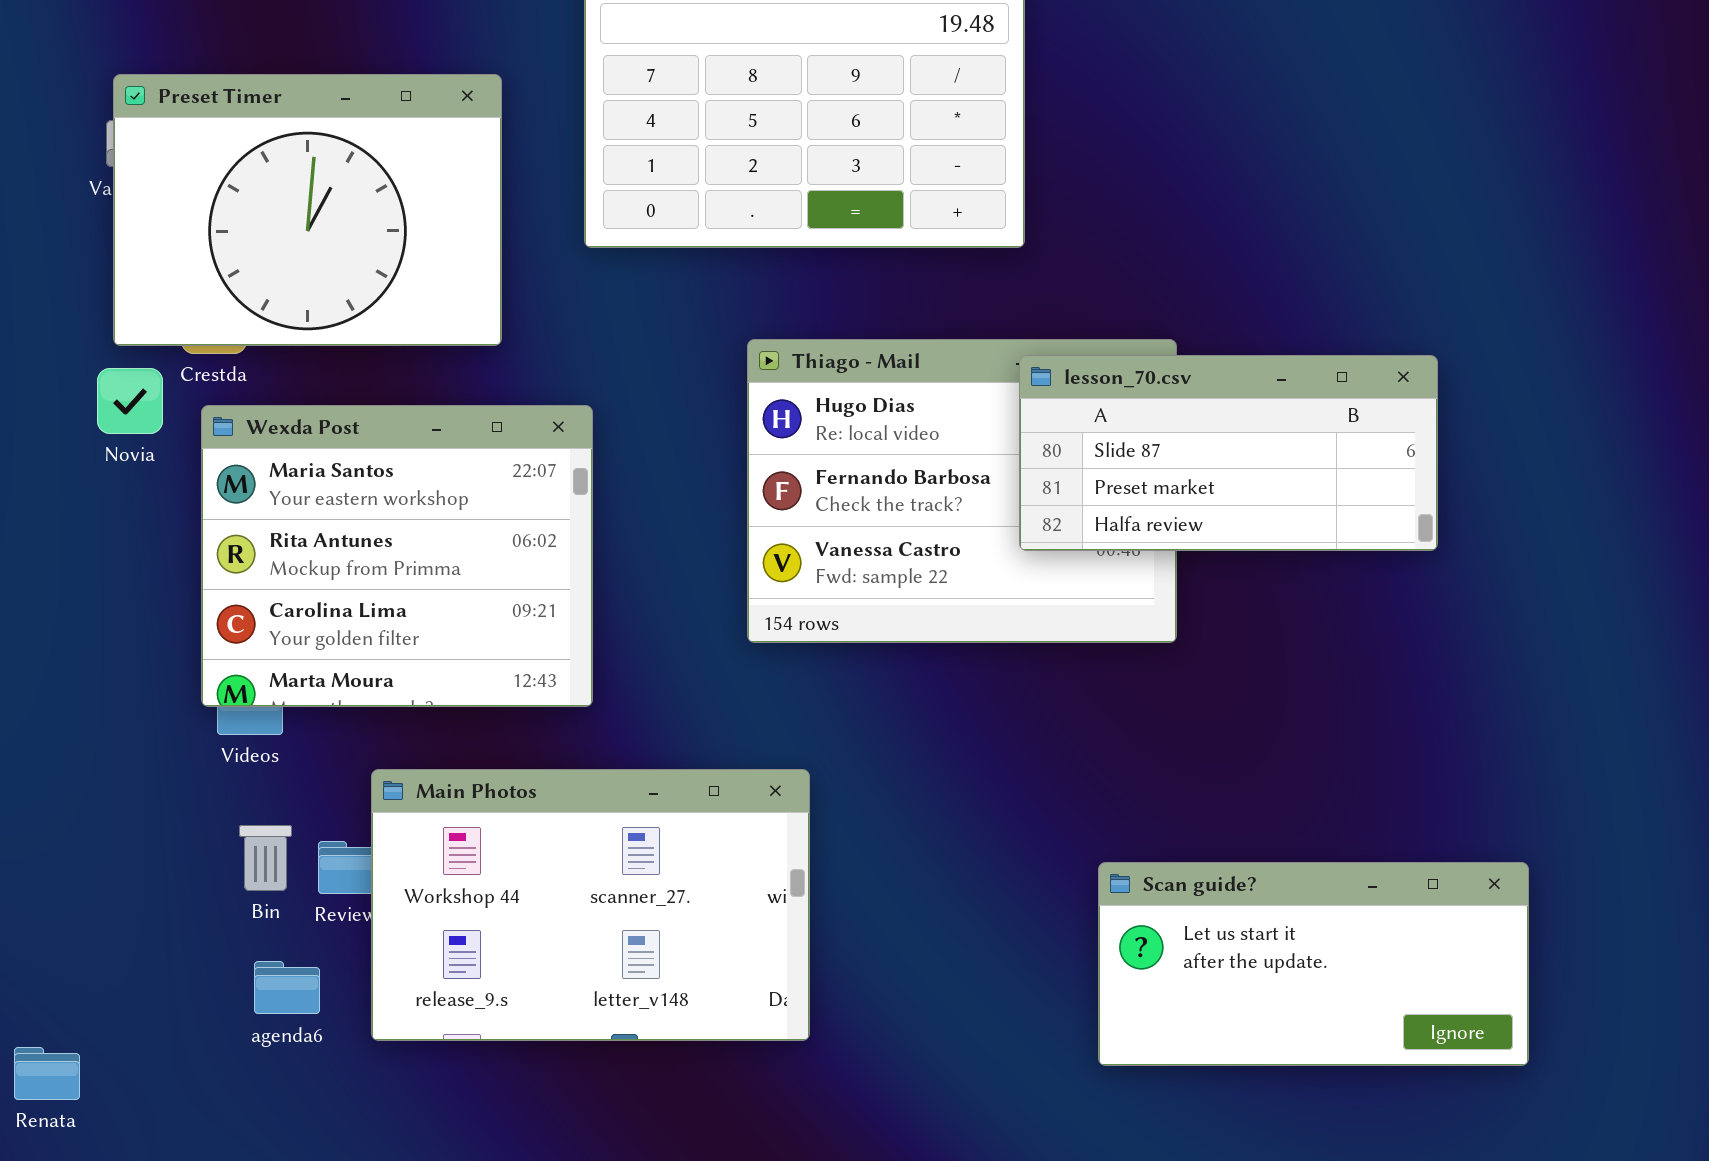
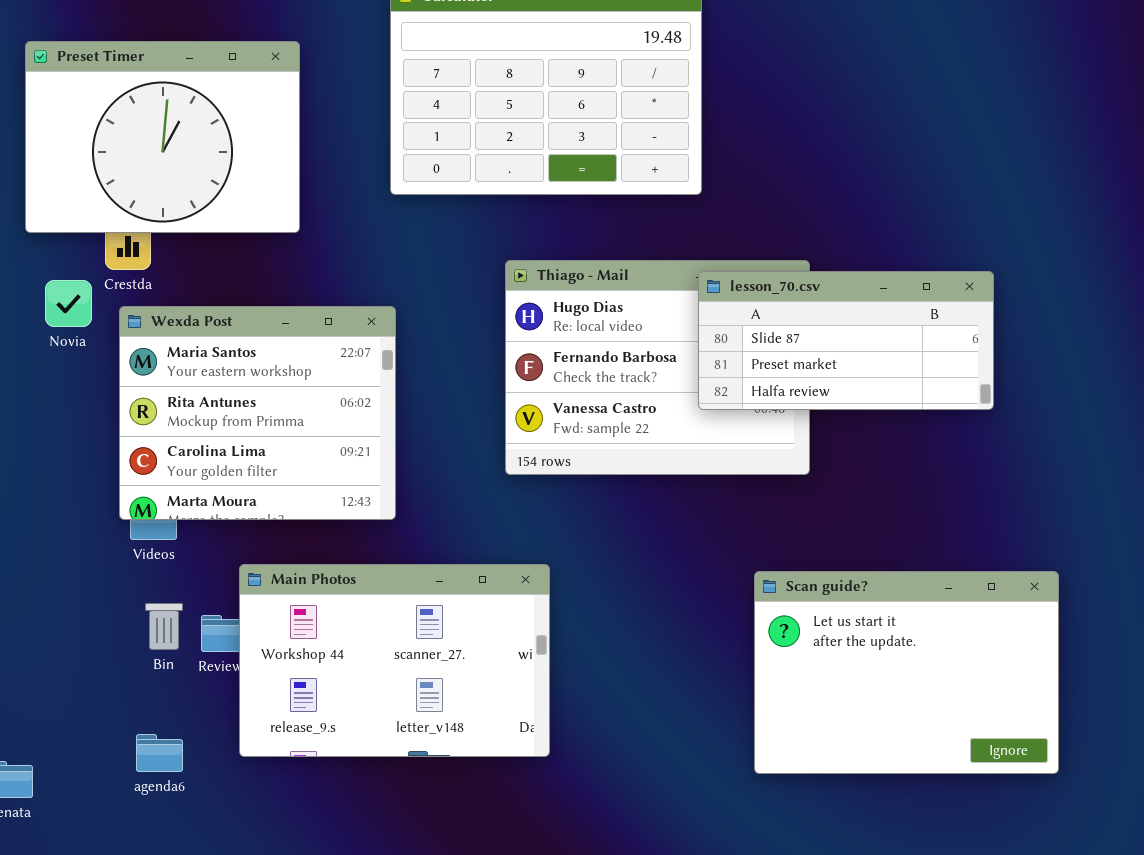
Preset Timer: [113,74,502,346] -> [25,41,300,233], moved
Scan guide?: [1098,862,1529,1066] -> [754,571,1059,774], resized
agenda6: [254,961,320,1014] -> [136,734,183,772], moved

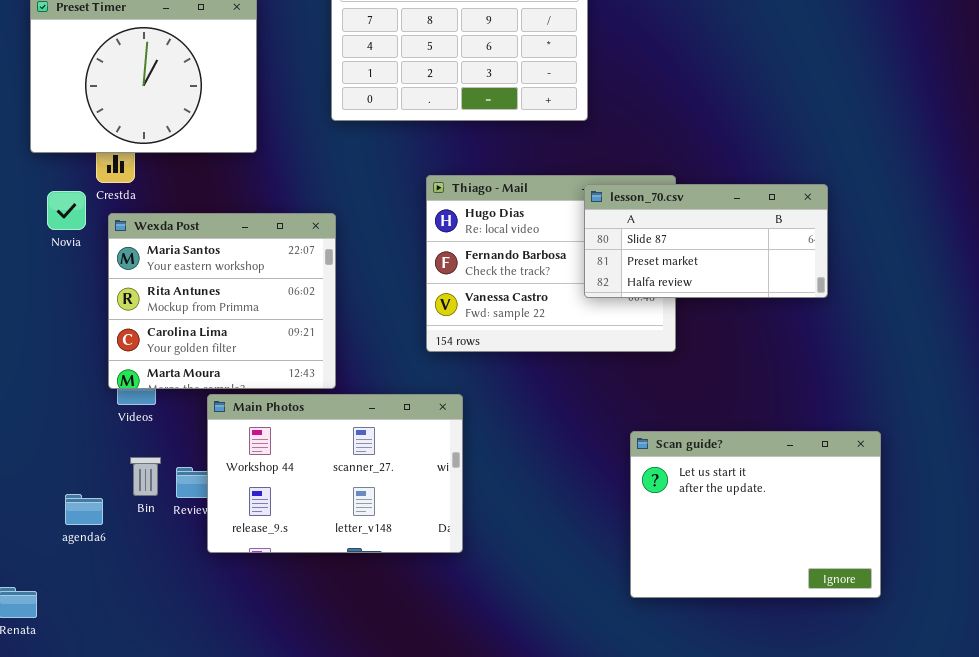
Main Photos: [239,564,550,757] -> [207,394,463,553], moved
agenda6: [136,734,183,772] -> [65,494,103,525], moved

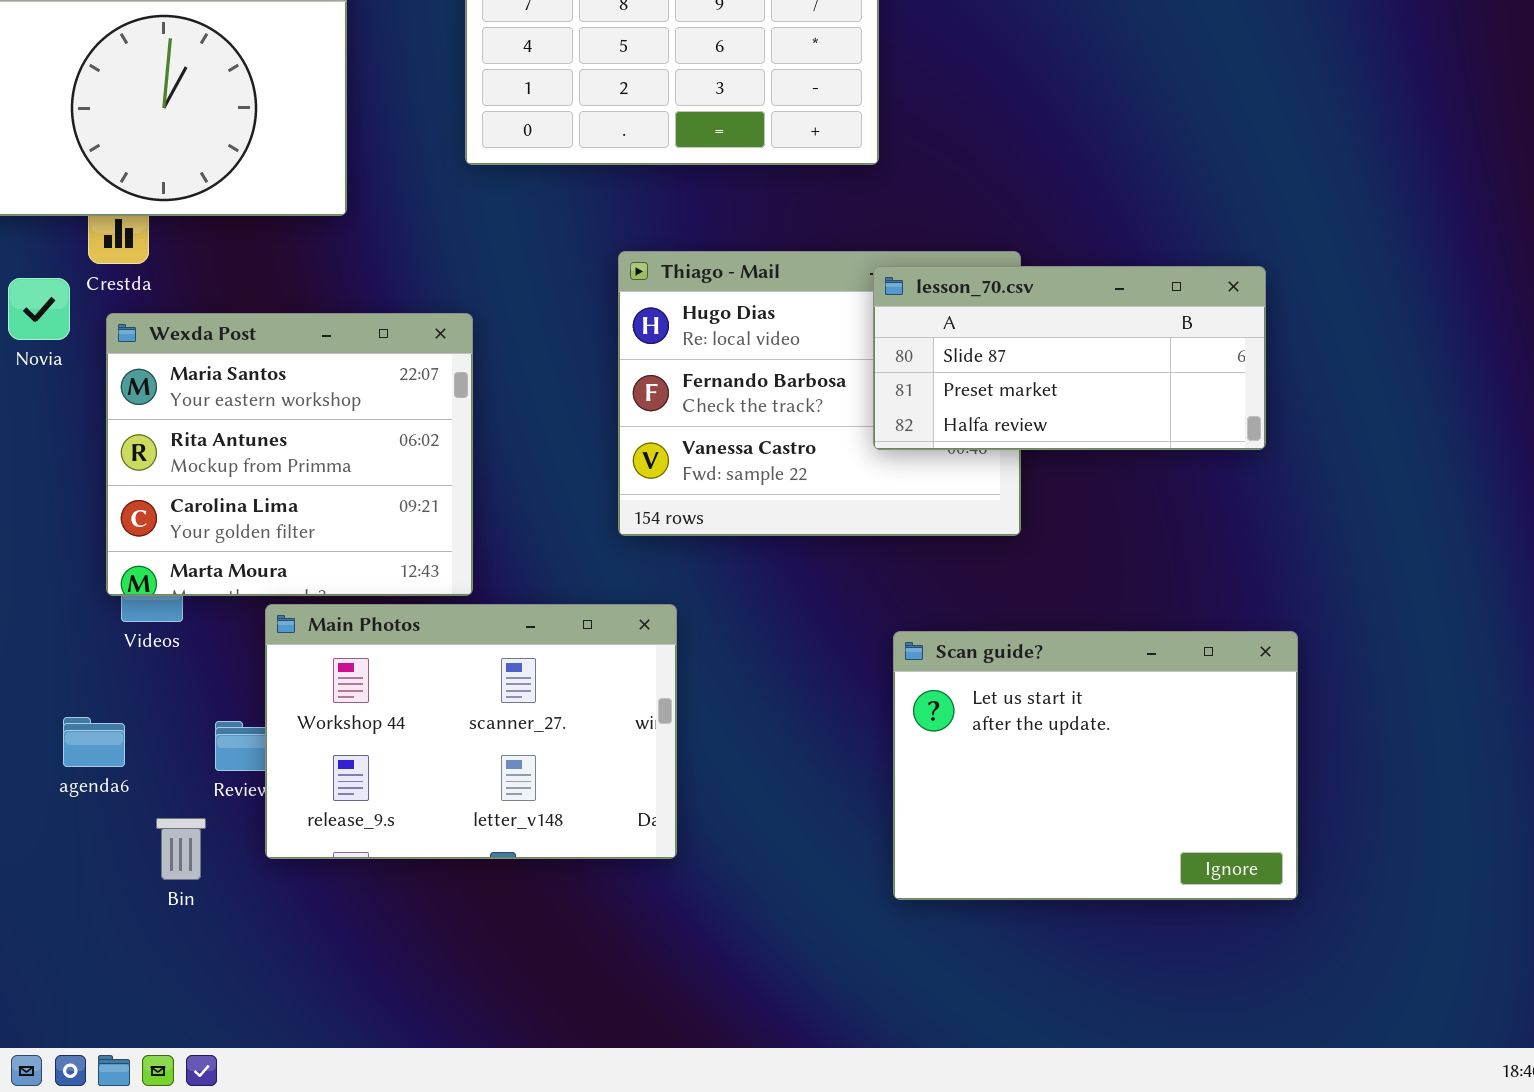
Scan guide?: [630,431,881,598] -> [893,631,1298,900], moved
Bin: [130,457,161,496] -> [156,818,206,880], moved
agenda6: [65,494,103,525] -> [63,717,125,767], moved

